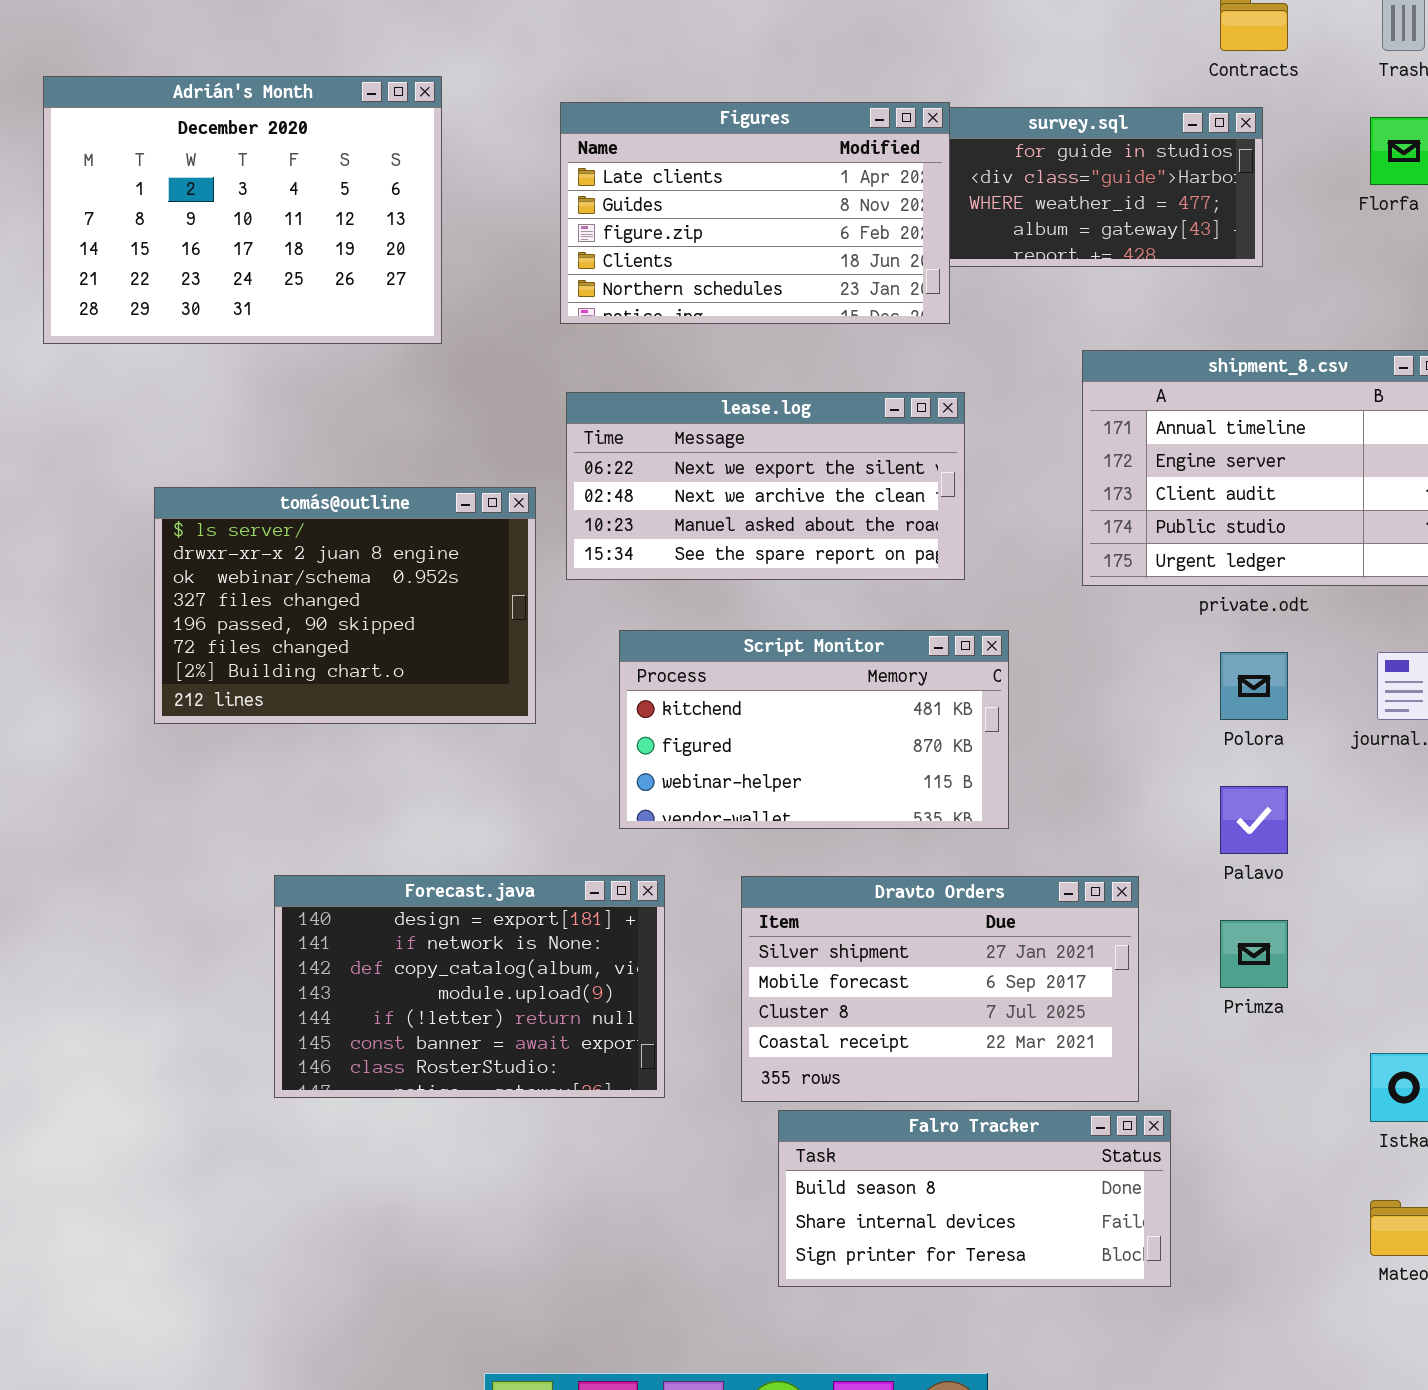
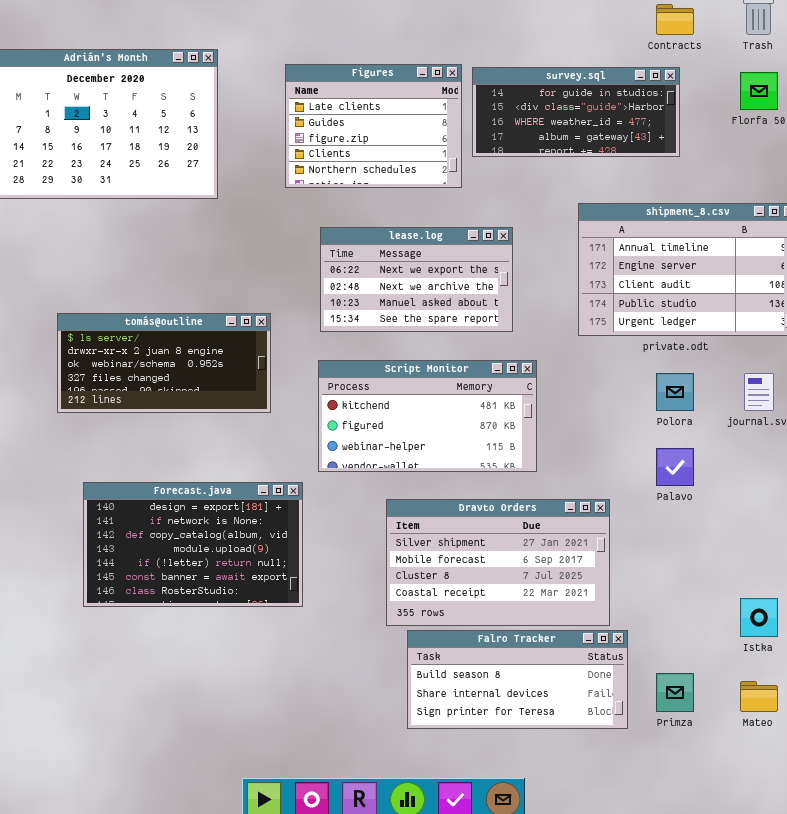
Figures: [560,102,950,324] -> [285,64,462,188], resized
lease.log: [566,392,965,580] -> [320,227,513,332], resized
tomás@outline: [154,487,536,724] -> [57,313,271,413], resized
Forecast.java: [274,875,665,1098] -> [83,482,303,607], moved
Primza: [1220,920,1288,988] -> [656,673,694,712], moved

